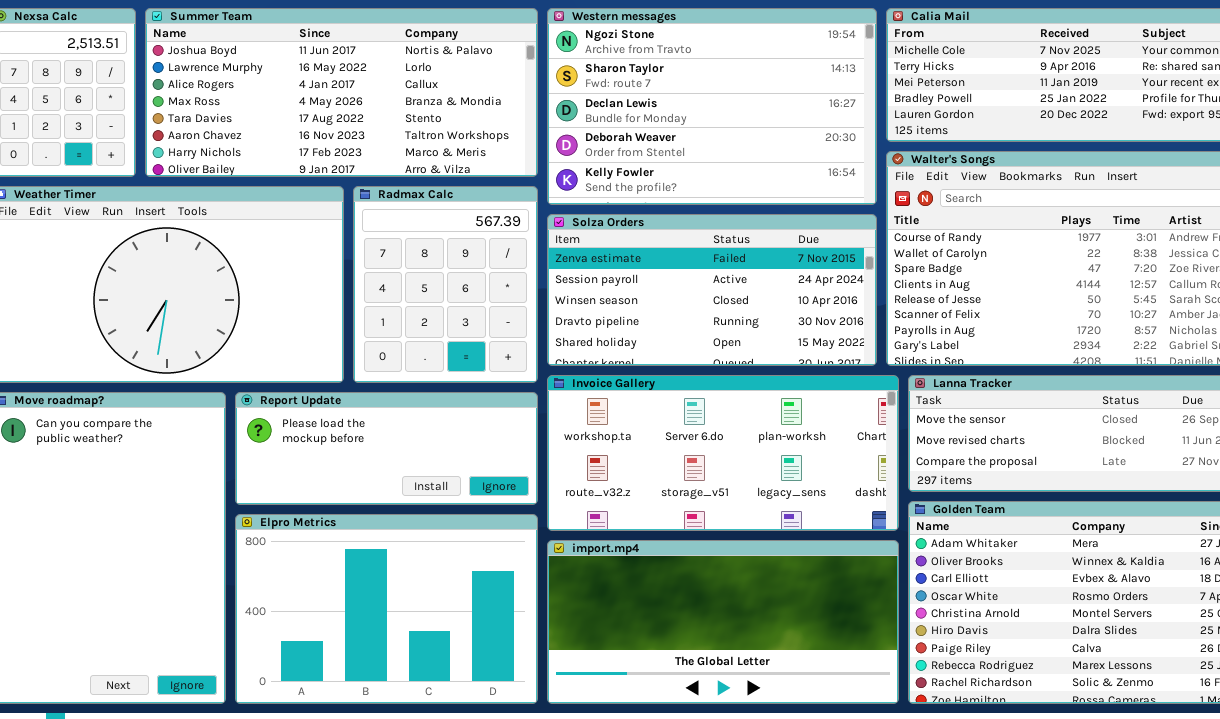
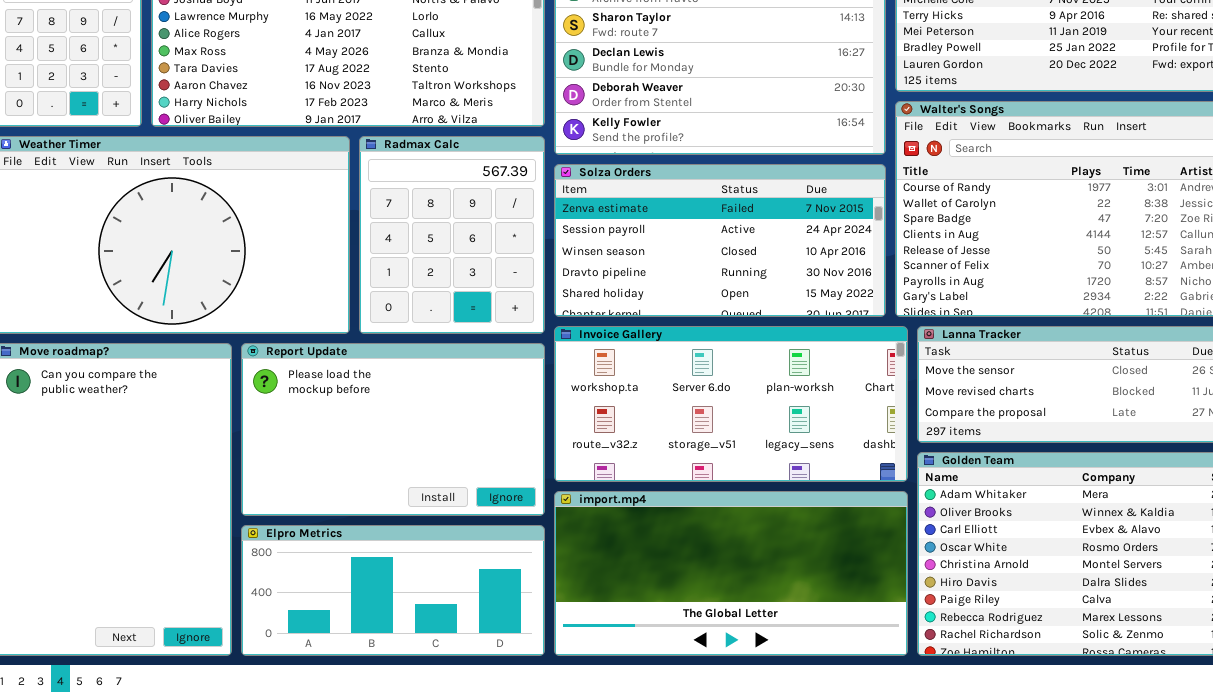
Report Update: [235,392,538,505] -> [241,343,545,516], resized
Elpro Metrics: [235,514,538,704] -> [241,525,545,656], resized

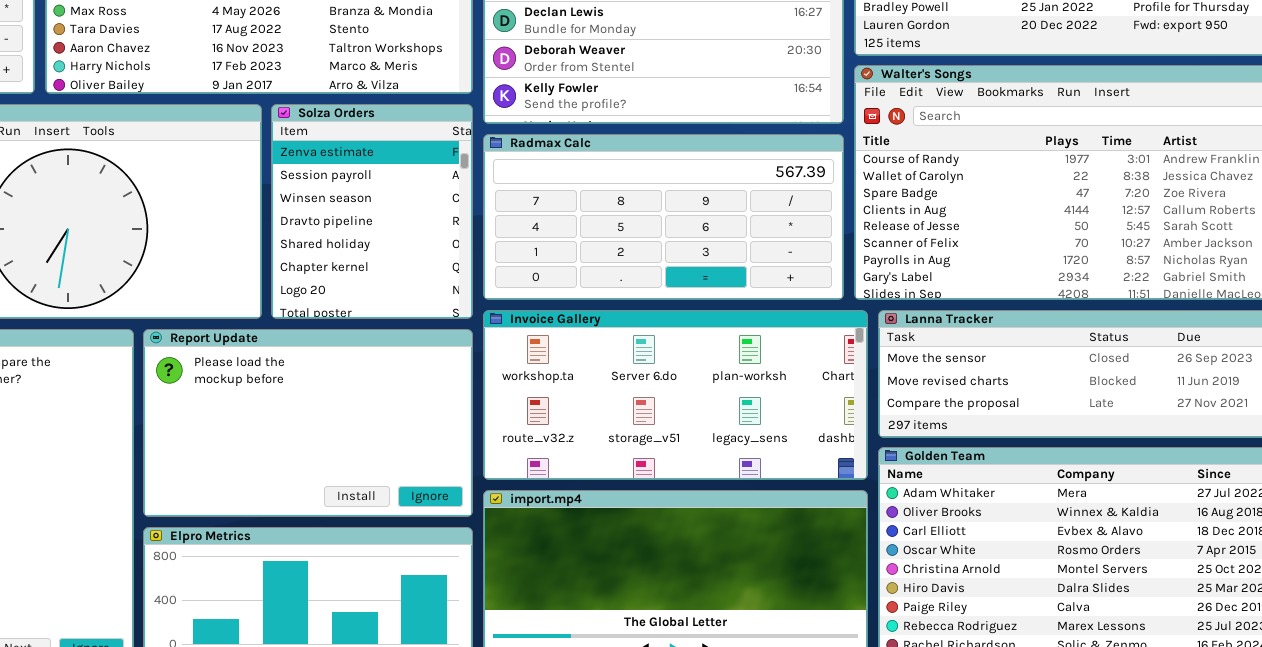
Radmax Calc: [359,136,545,334] -> [483,134,844,300], moved, resized
Solza Orders: [554,164,886,317] -> [271,104,473,319], moved, resized

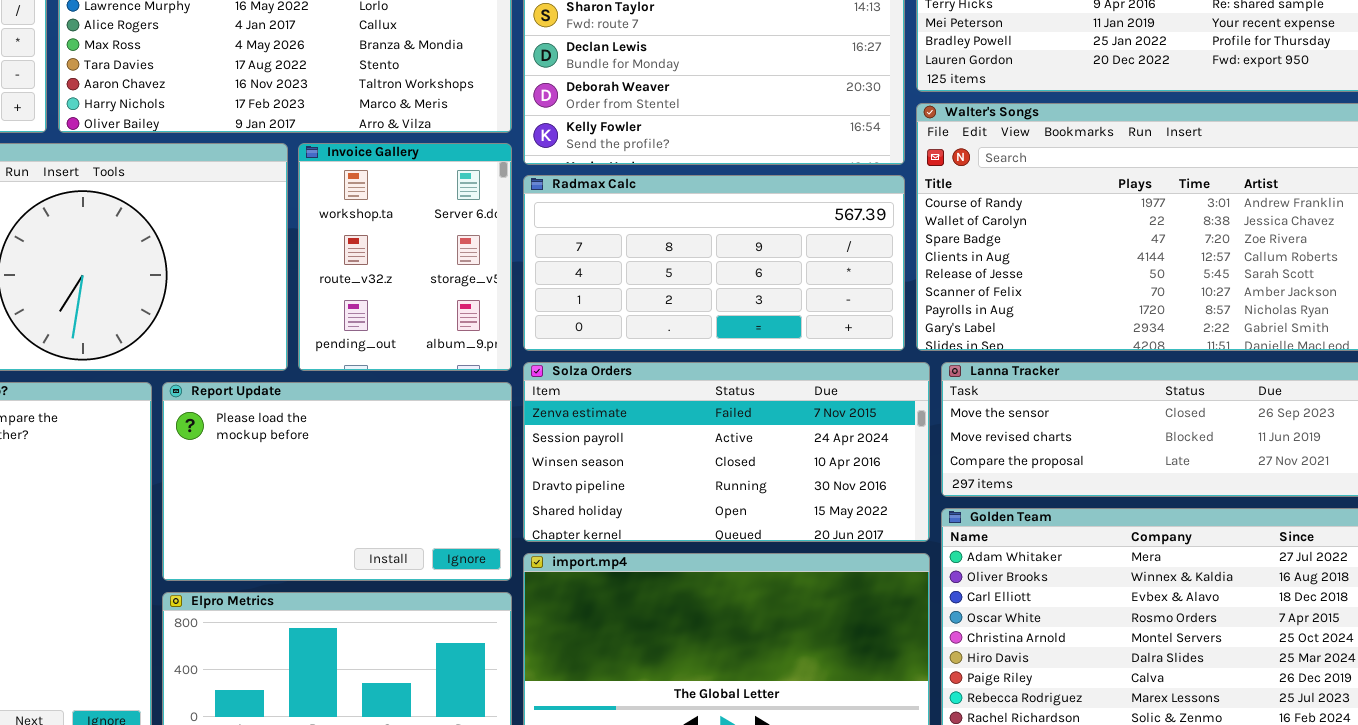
Solza Orders: [271,104,473,319] -> [523,362,930,542], moved, resized
Invoice Gallery: [483,310,868,480] -> [298,143,512,371], moved, resized

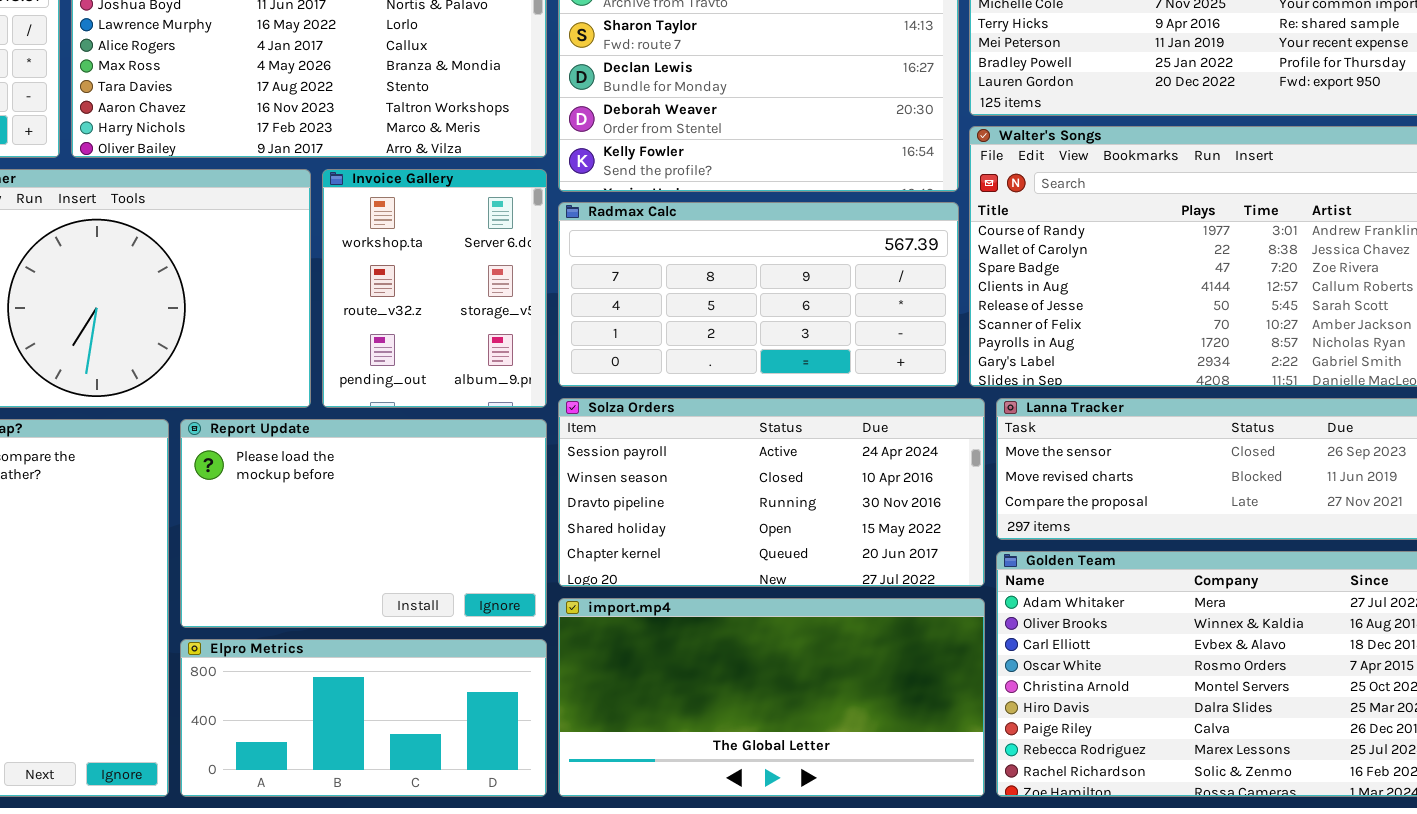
Solza Orders: [523,362,930,542] -> [558,398,985,587], scrolled down 1 row

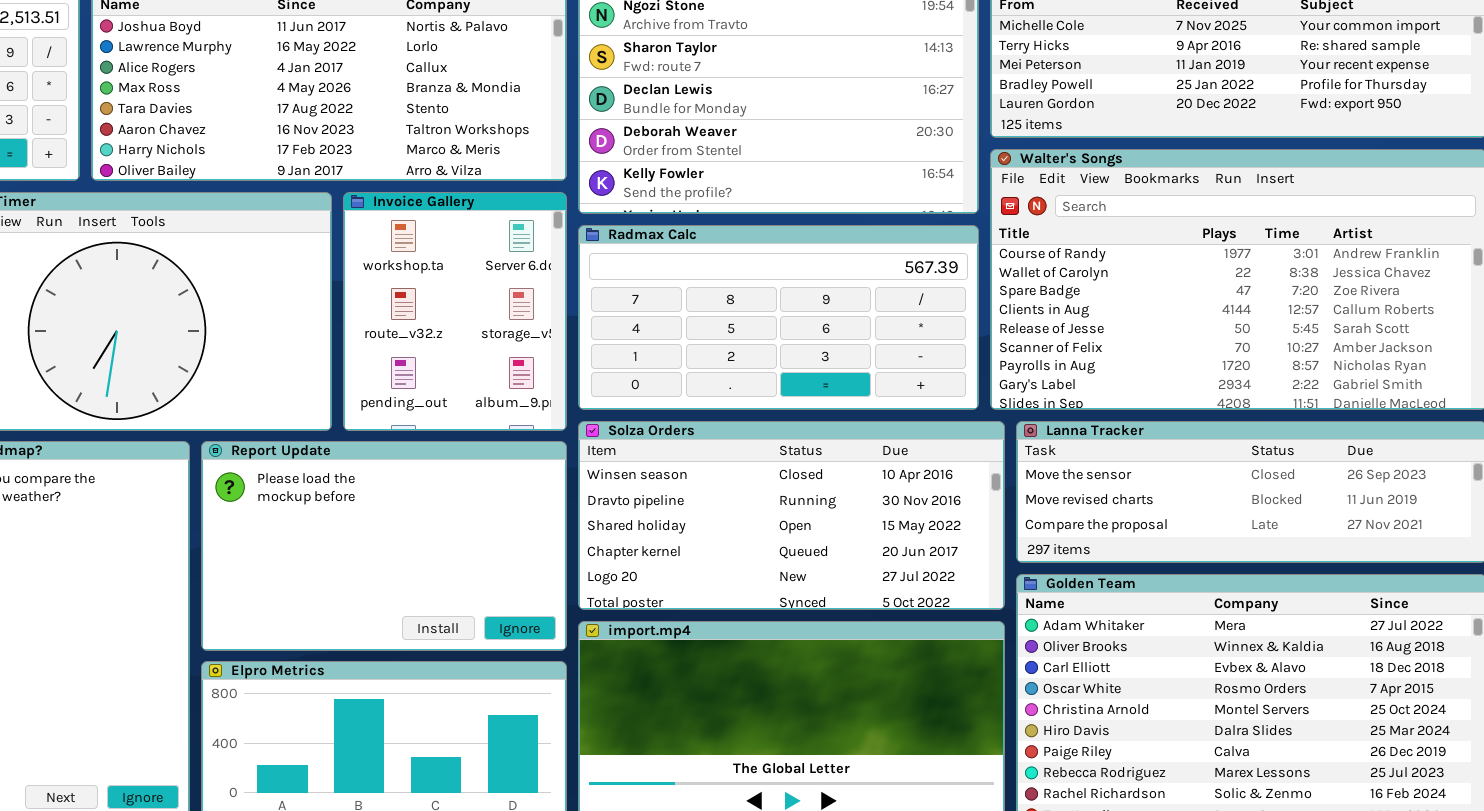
Solza Orders: [558,398,985,587] -> [578,421,1005,610], scrolled down 1 row

